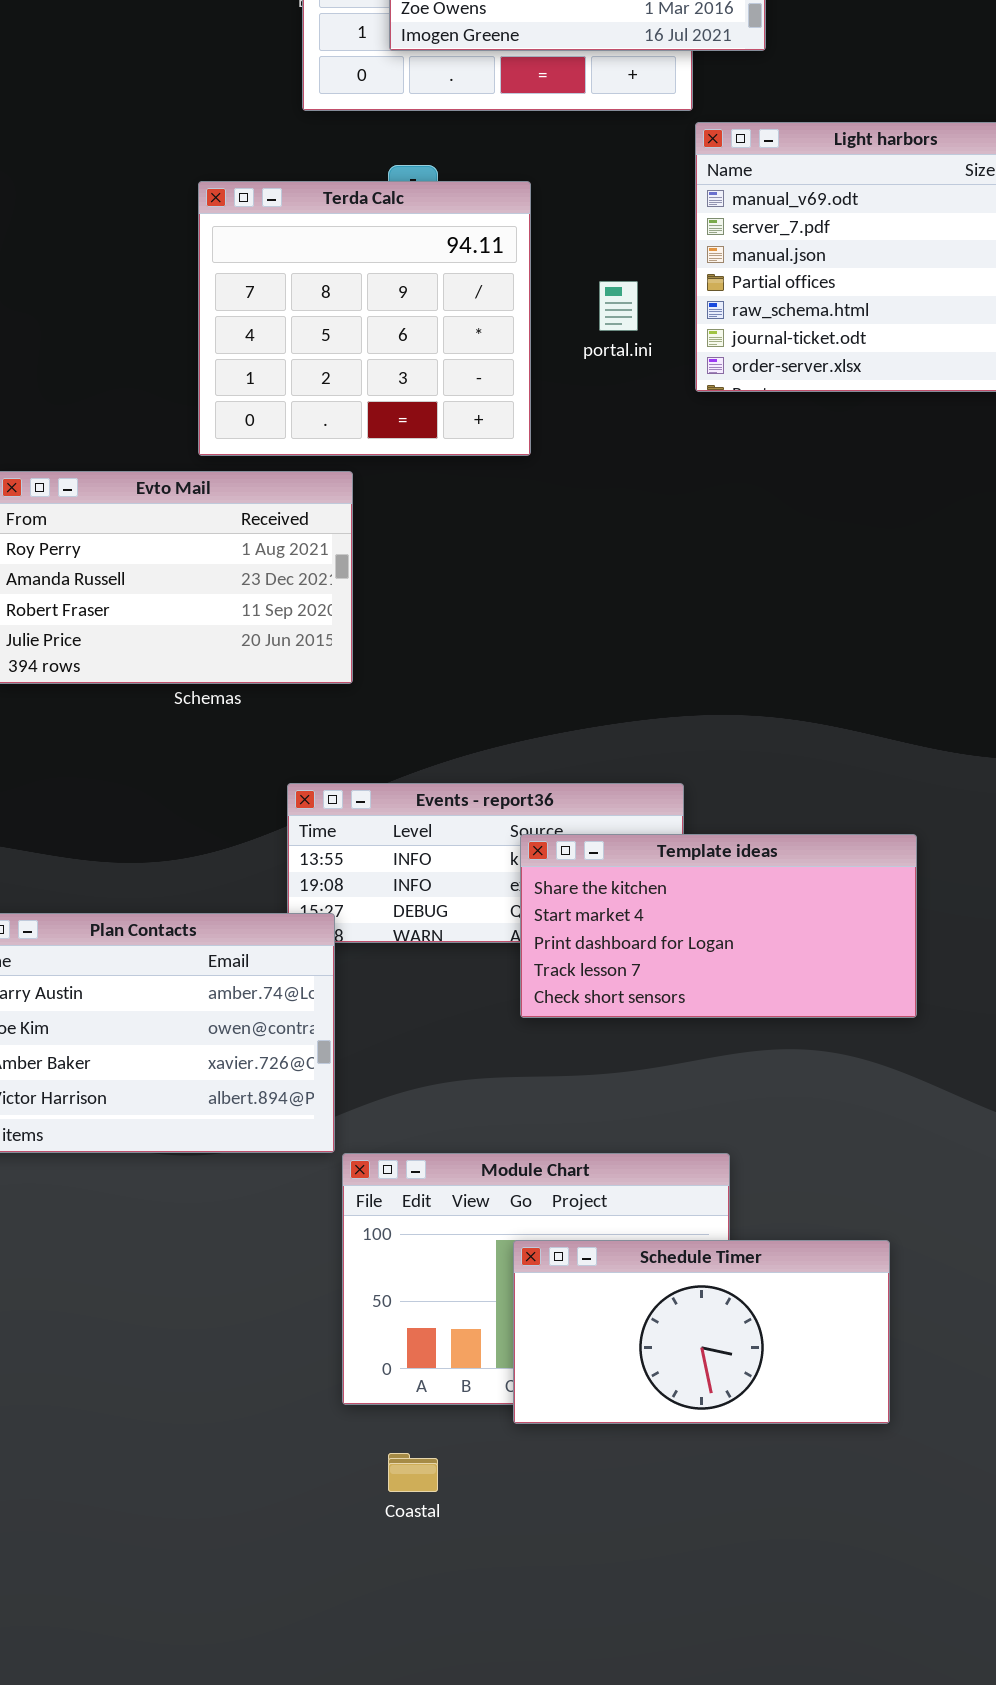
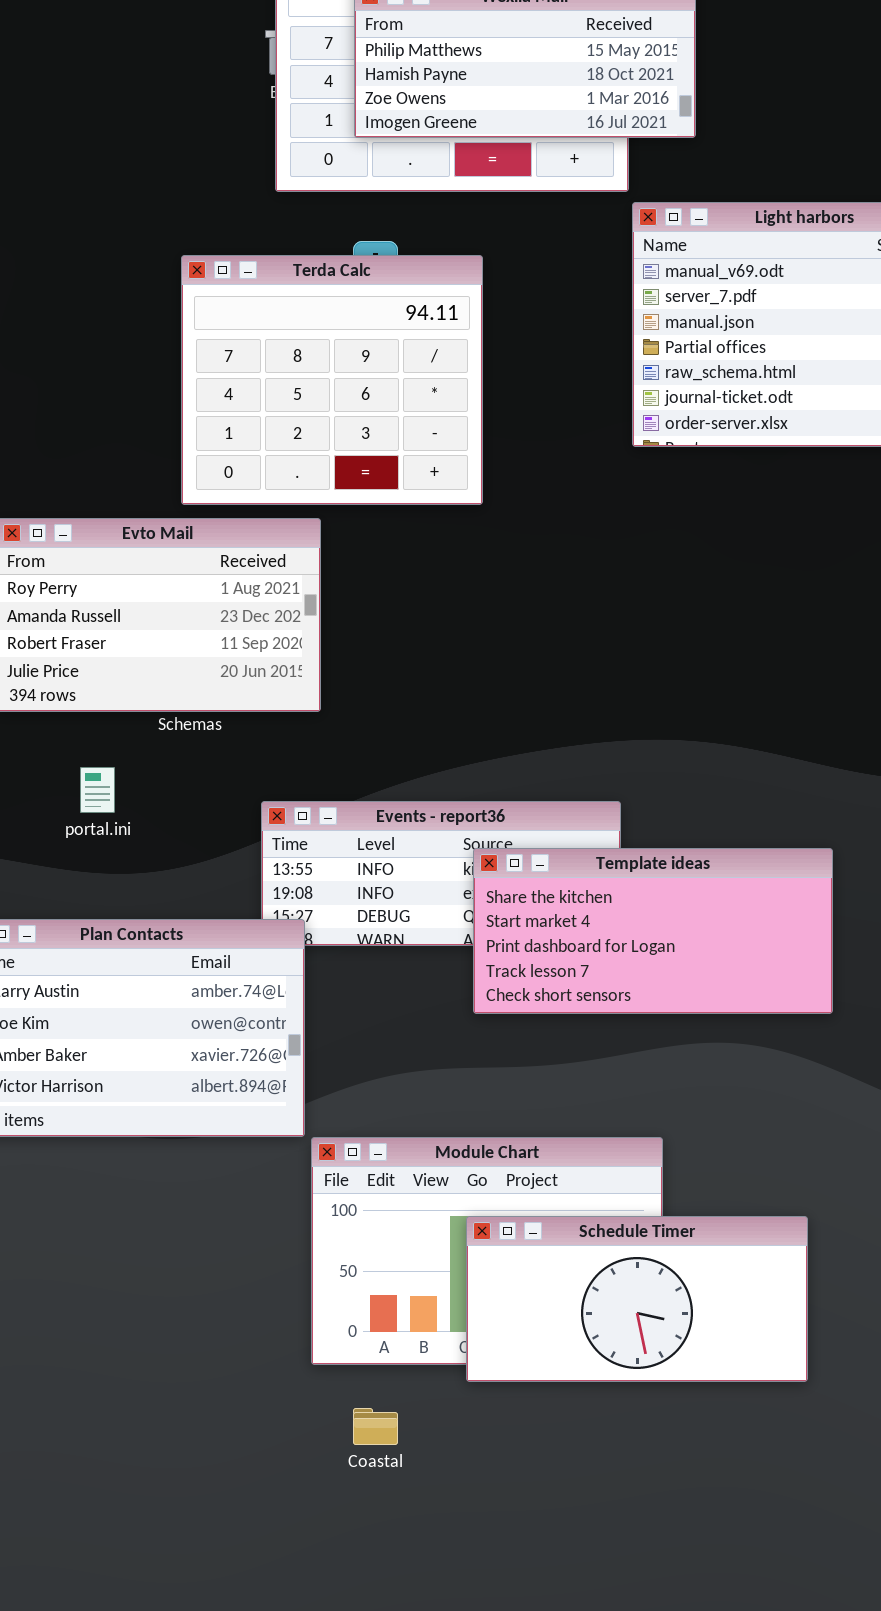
portal.ini: [599,281,638,331] -> [80,767,115,813], moved

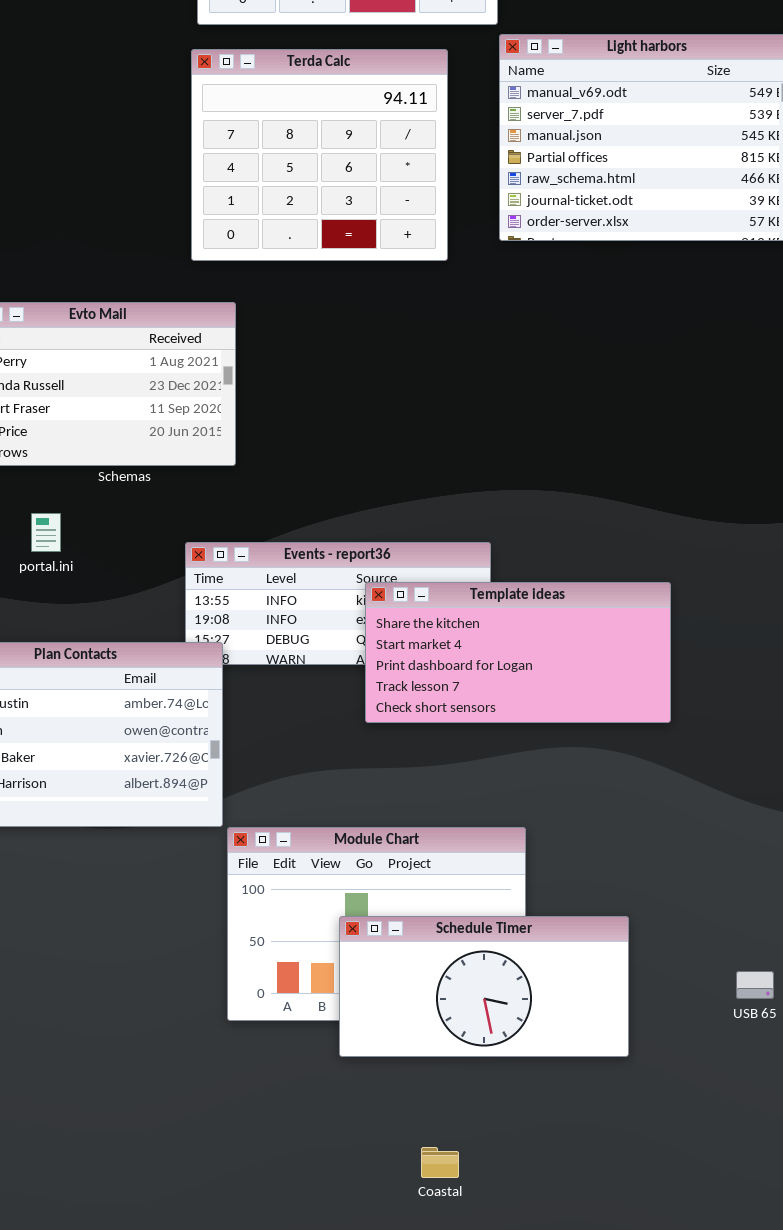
Terda Calc: [181,255,483,505] -> [191,49,448,261], moved
Schedule Timer: [466,1216,808,1382] -> [339,916,629,1057], moved
Coastal: [353,1408,398,1445] -> [421,1147,459,1178], moved

